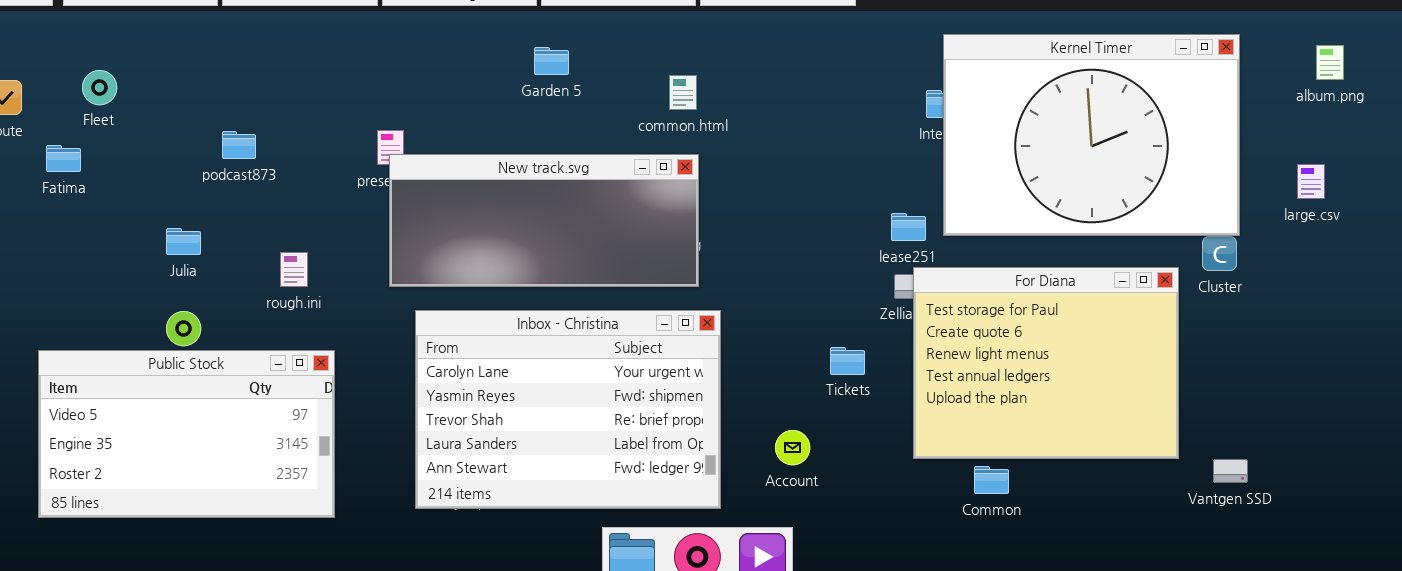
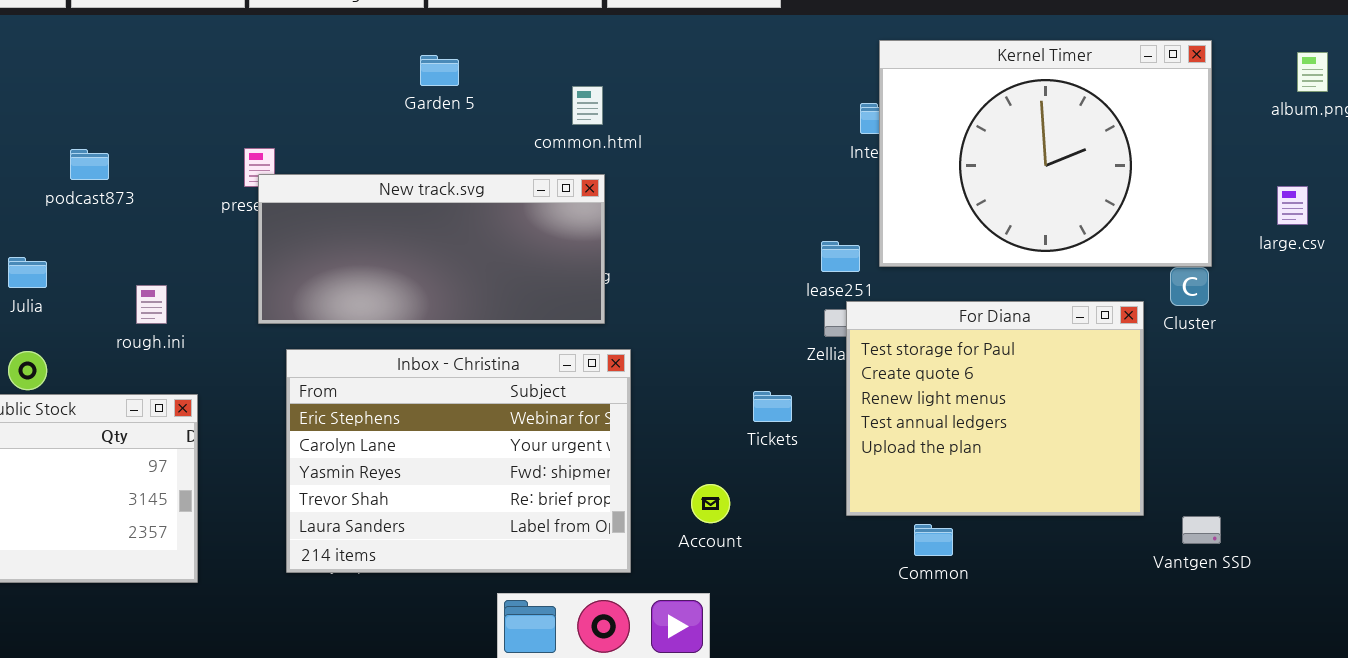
Inbox - Christina: [415,310,721,509] -> [286,349,631,573], scrolled up 1 row

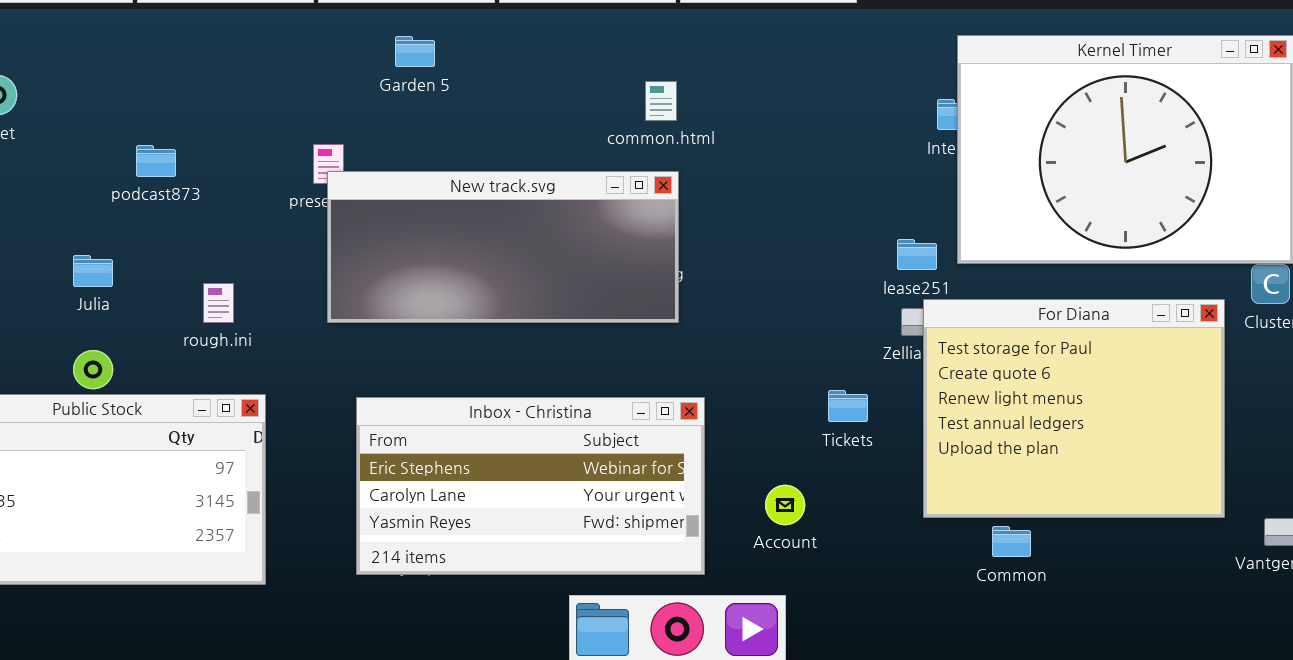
Garden 5: [420,55,459,86] -> [395,36,435,67], moved
Inbox - Christina: [286,349,631,573] -> [356,397,705,575], resized

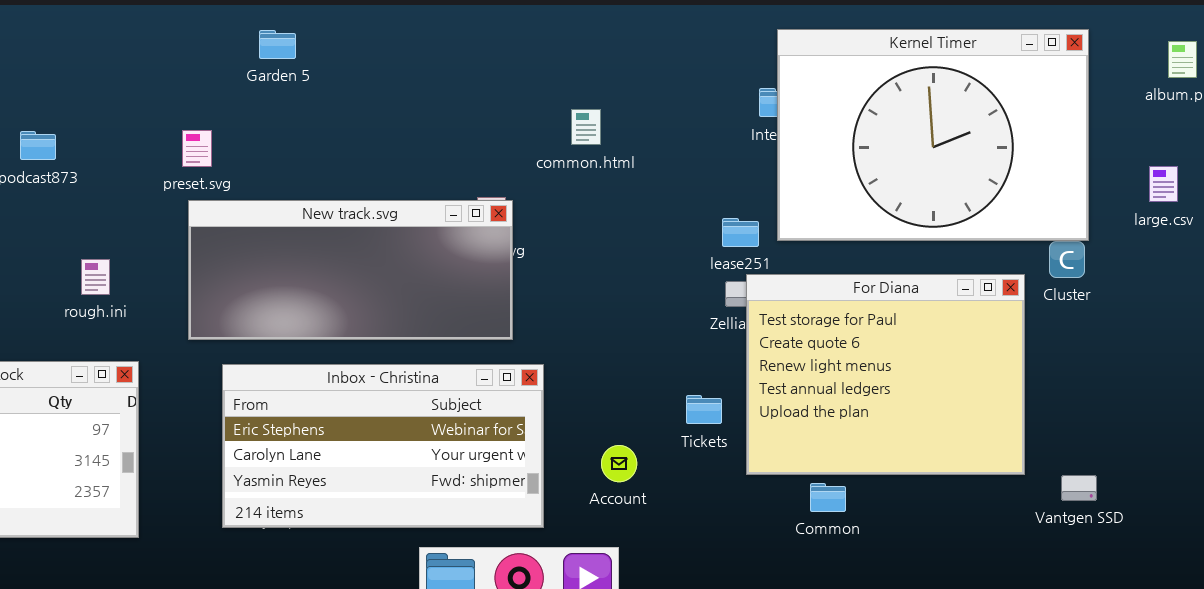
common.html: [645,81,677,121] -> [571,109,601,145], moved
New track.svg: [327,171,679,323] -> [188,200,513,340], moved
Tickets: [828,390,868,422] -> [686,395,722,424], moved

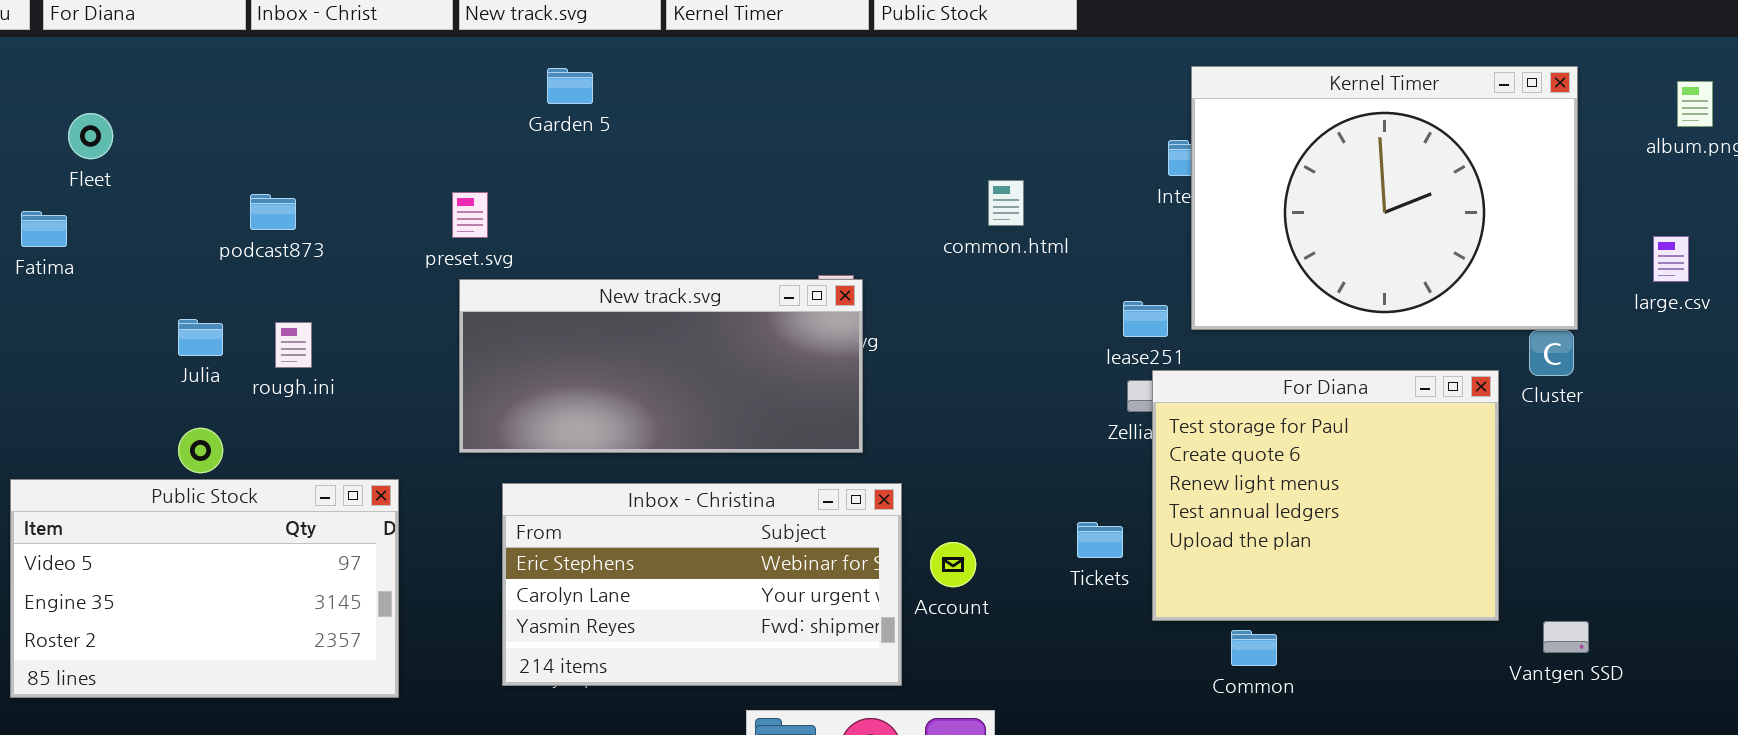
common.html: [571,109,601,145] -> [988,180,1024,226], moved
rough.ini: [81,259,110,295] -> [275,322,312,368], moved
Account: [601,445,637,482] -> [930,542,976,587], moved

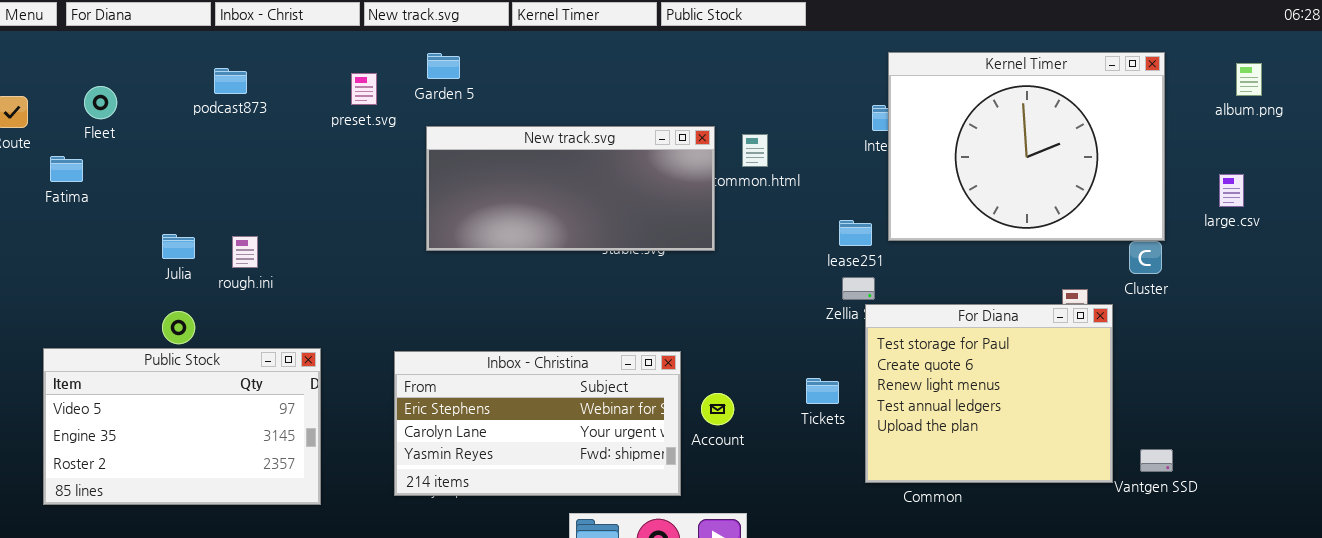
preset.svg: [452,192,488,238] -> [351,73,377,105], moved
podcast873: [250,194,296,230] -> [214,68,247,94], moved
New track.svg: [459,279,863,453] -> [426,126,715,251], moved
For Diana: [1152,370,1499,621] -> [865,304,1113,483], moved

